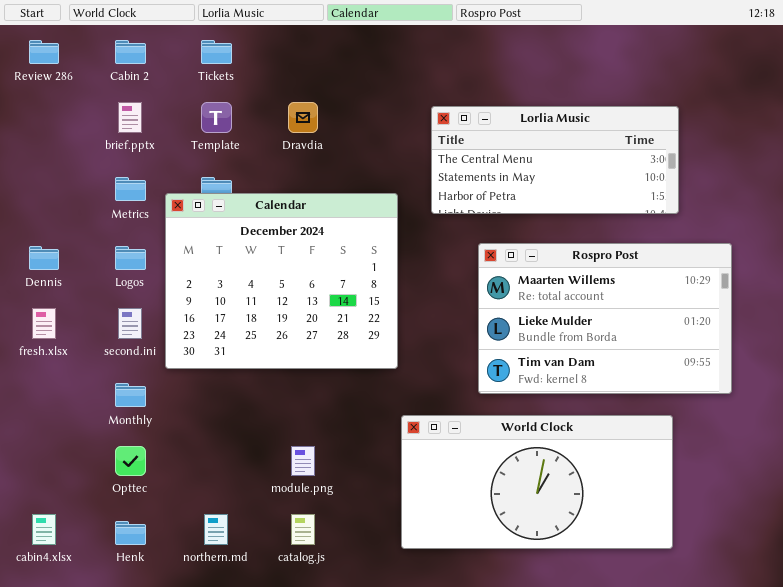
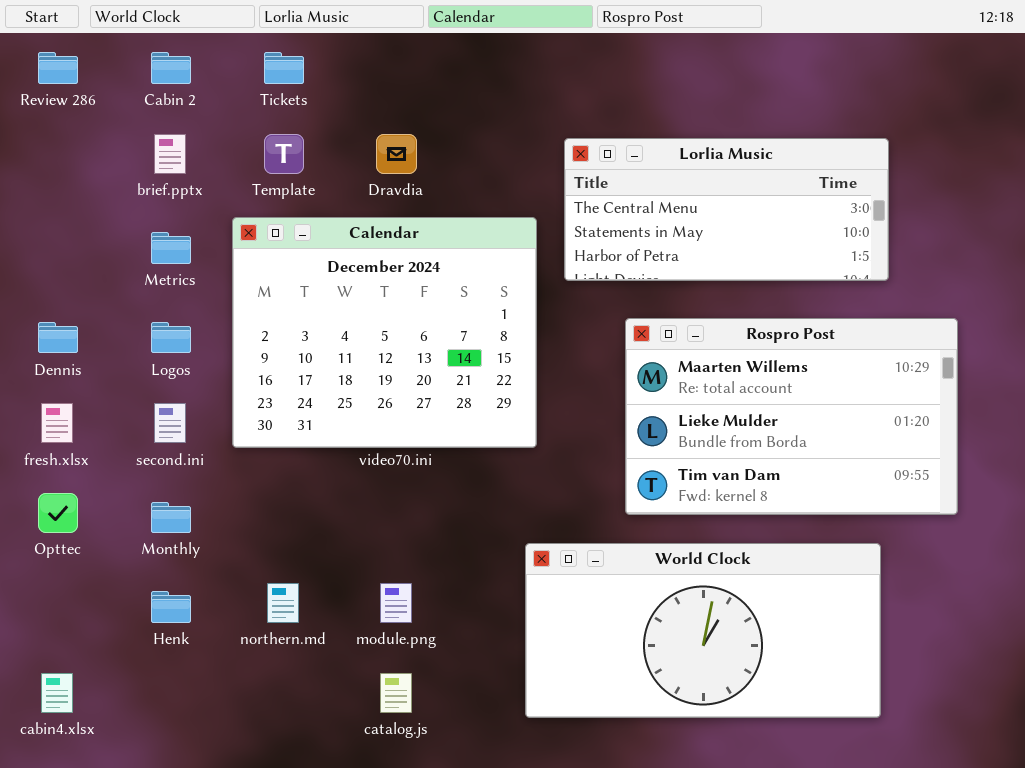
Calendar: [165,193,398,369] -> [232,217,537,448], moved
Opttec: [115,446,146,476] -> [38,493,78,533], moved
northern.md: [204,514,228,545] -> [267,583,299,623], moved
Henk: [115,521,146,545] -> [151,591,191,623], moved

